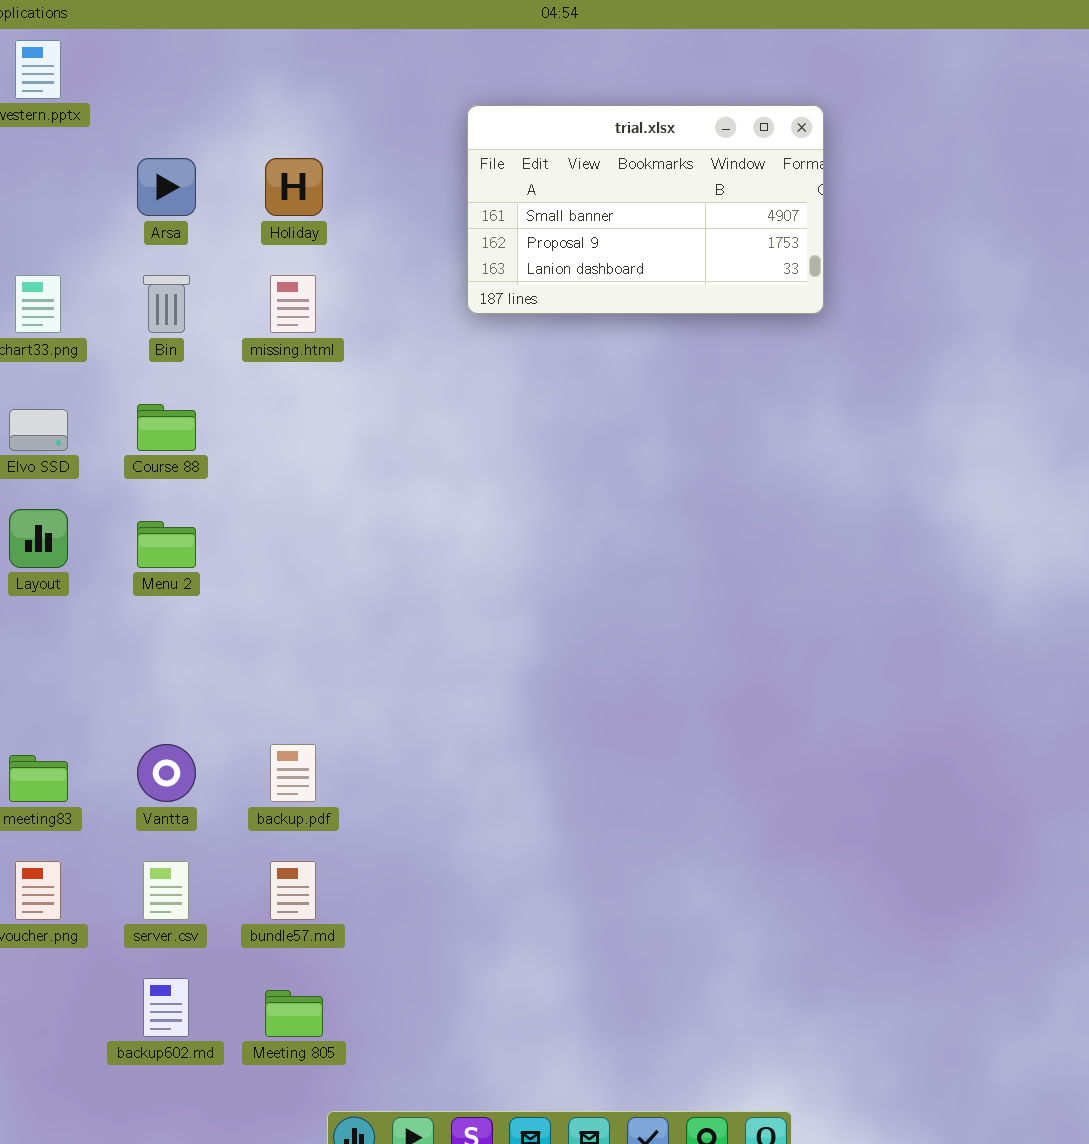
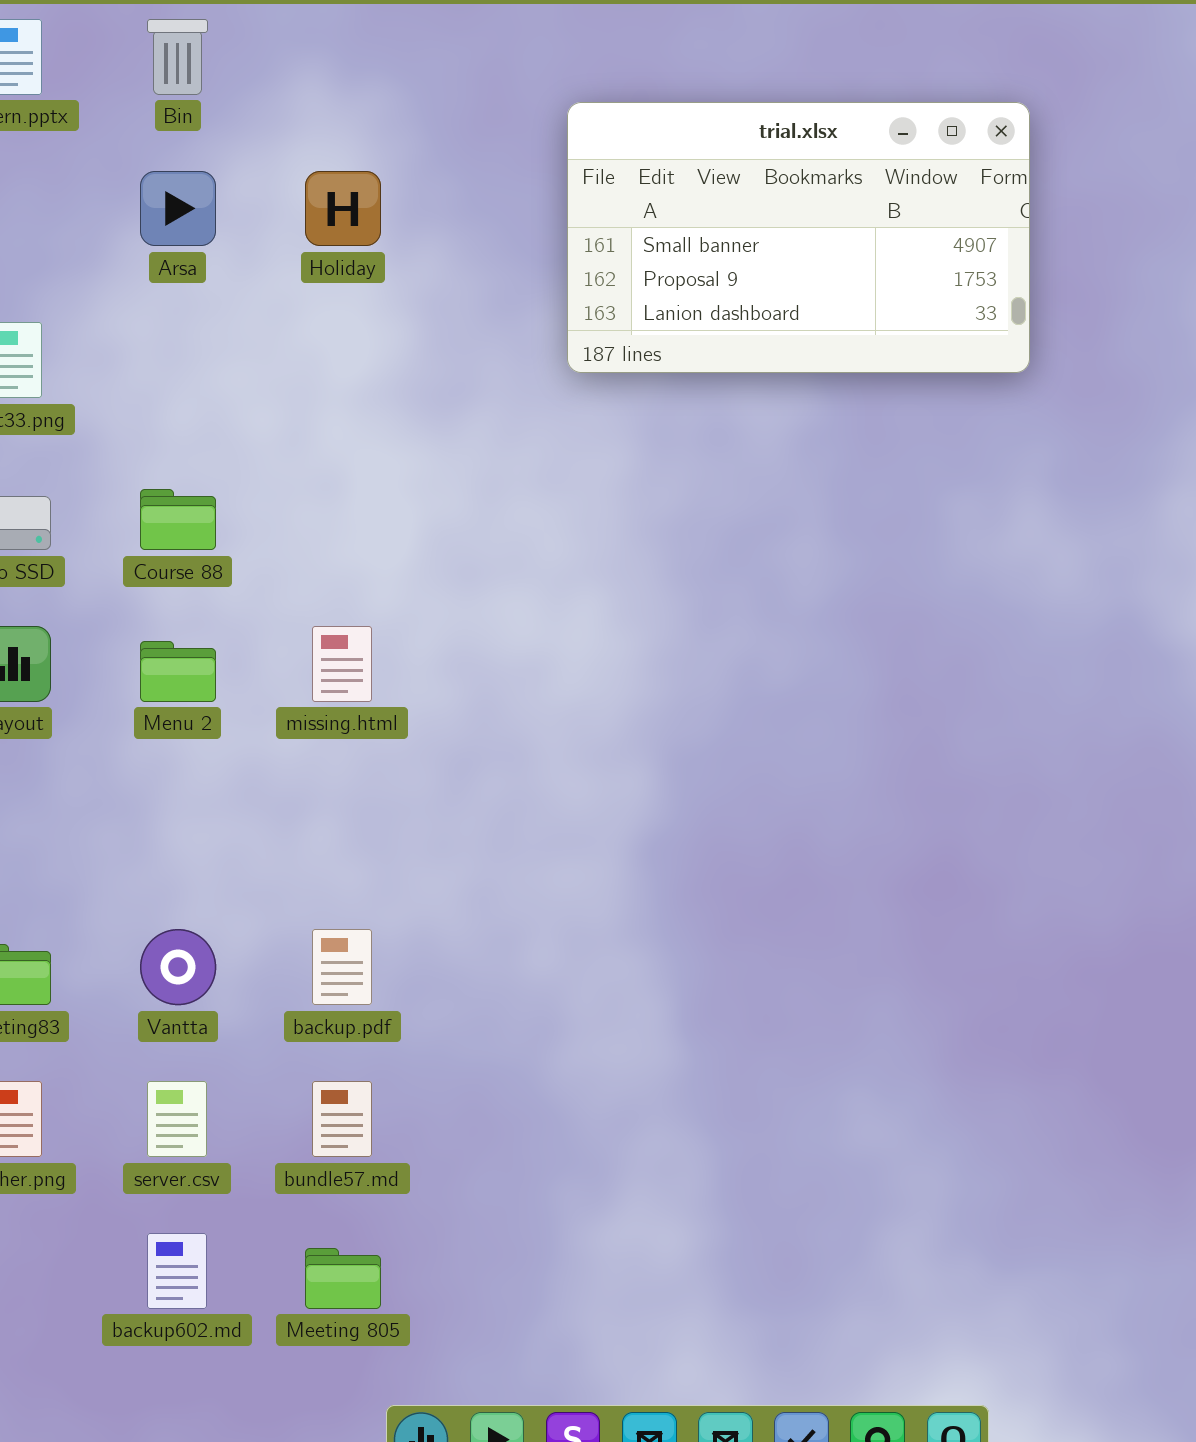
Bin: [143,275,190,333] -> [147,19,208,95], moved
missing.html: [270,275,316,333] -> [312,626,372,702], moved

